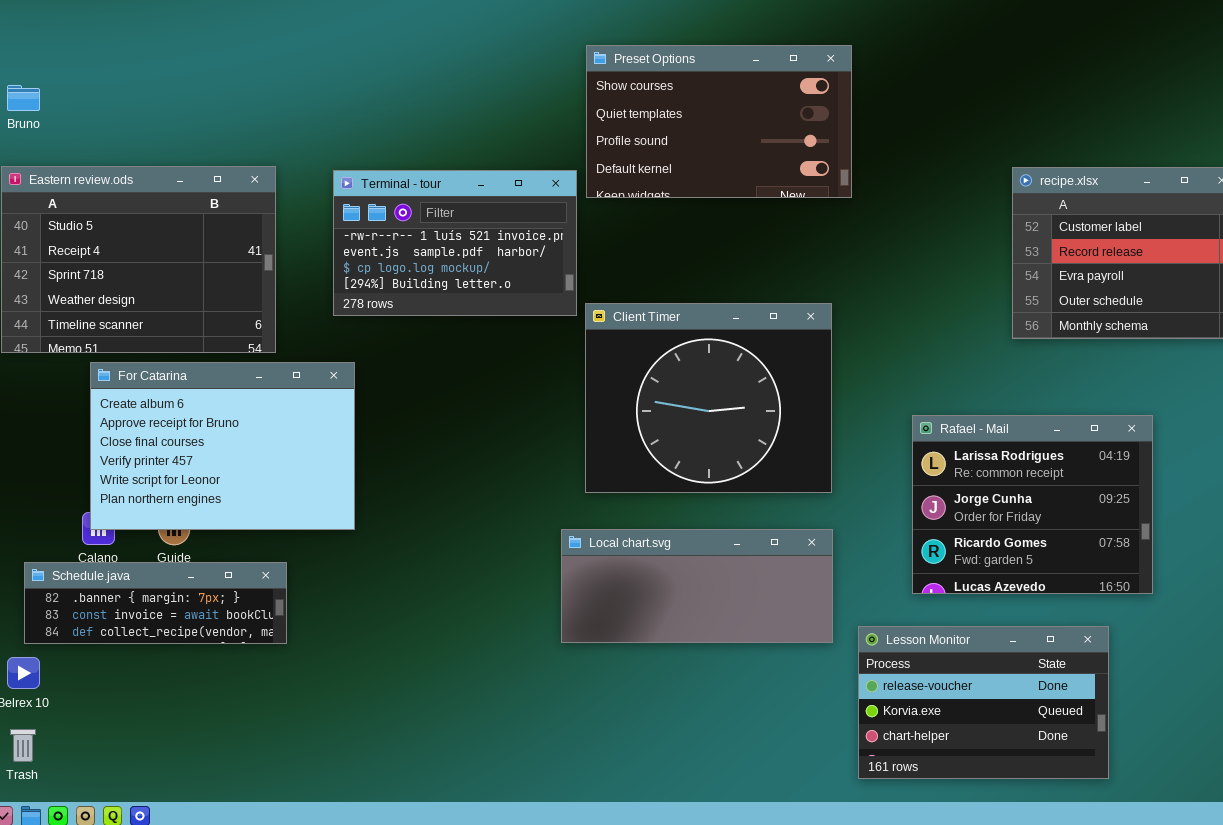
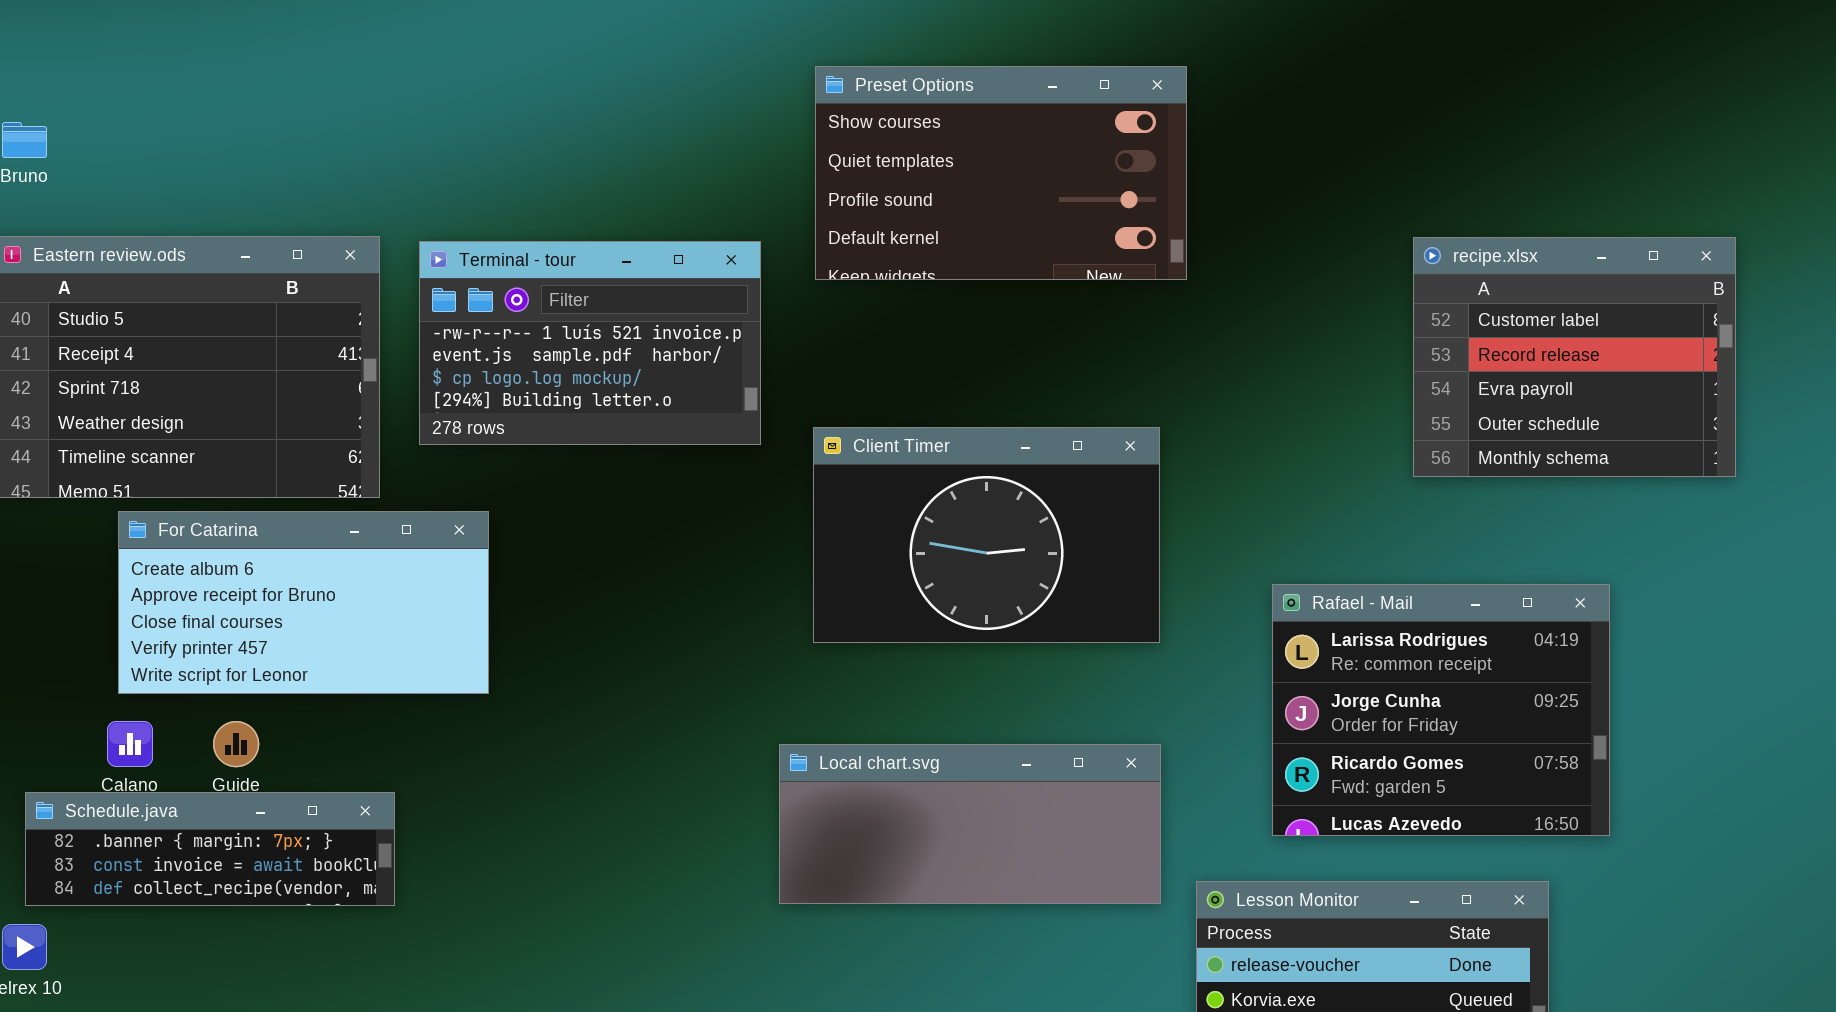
Terminal - tour: [333,170,577,316] -> [419,241,761,445], moved
Client Timer: [585,303,832,493] -> [813,427,1160,643], resized
For Catarina: [90,362,355,530] -> [118,511,489,694], resized

